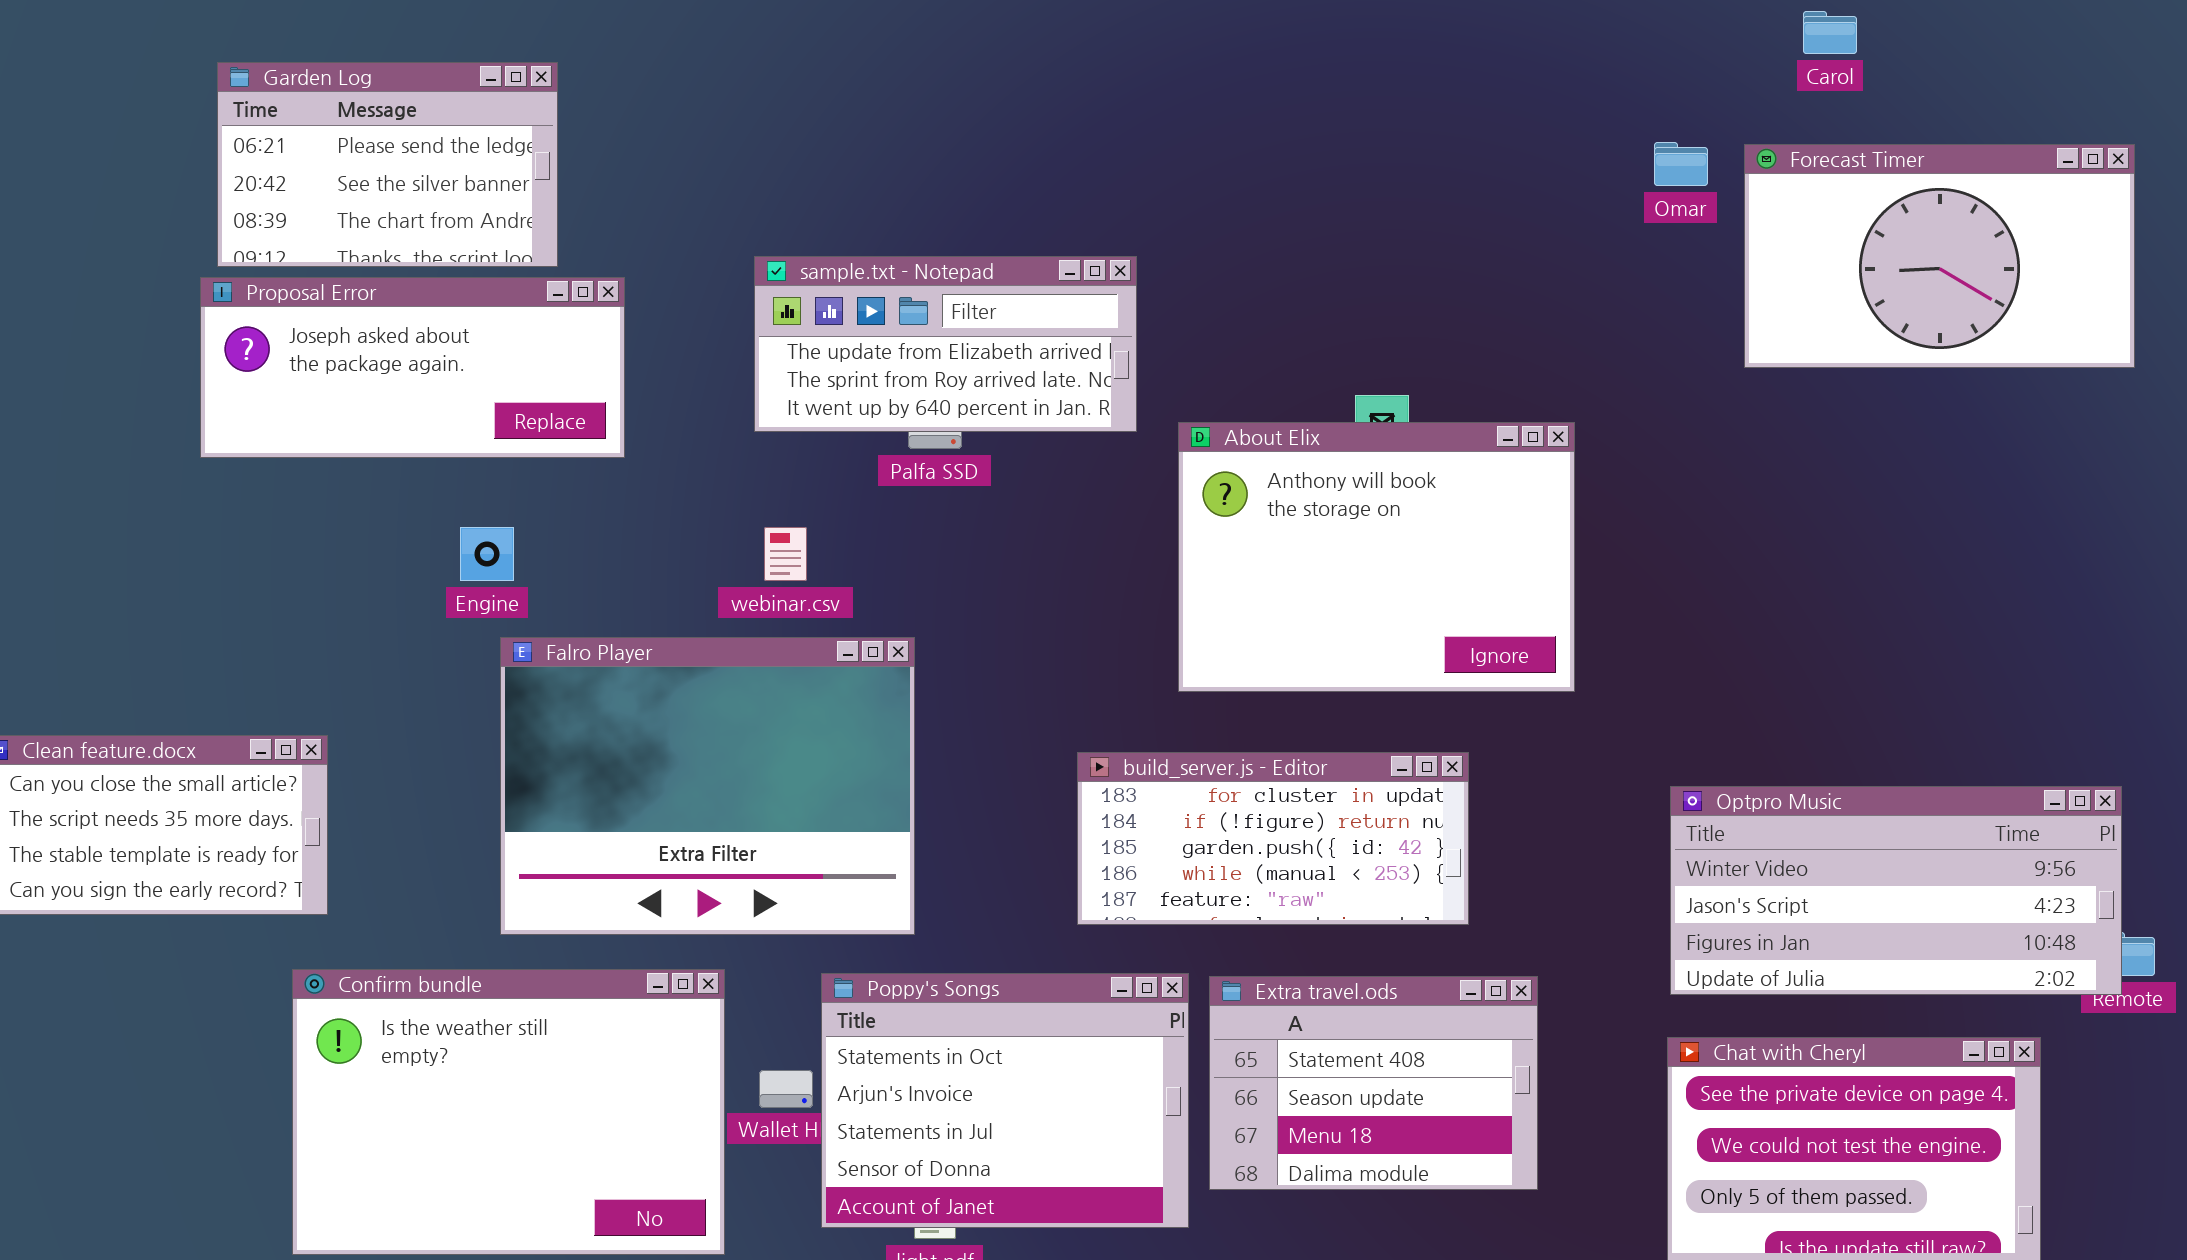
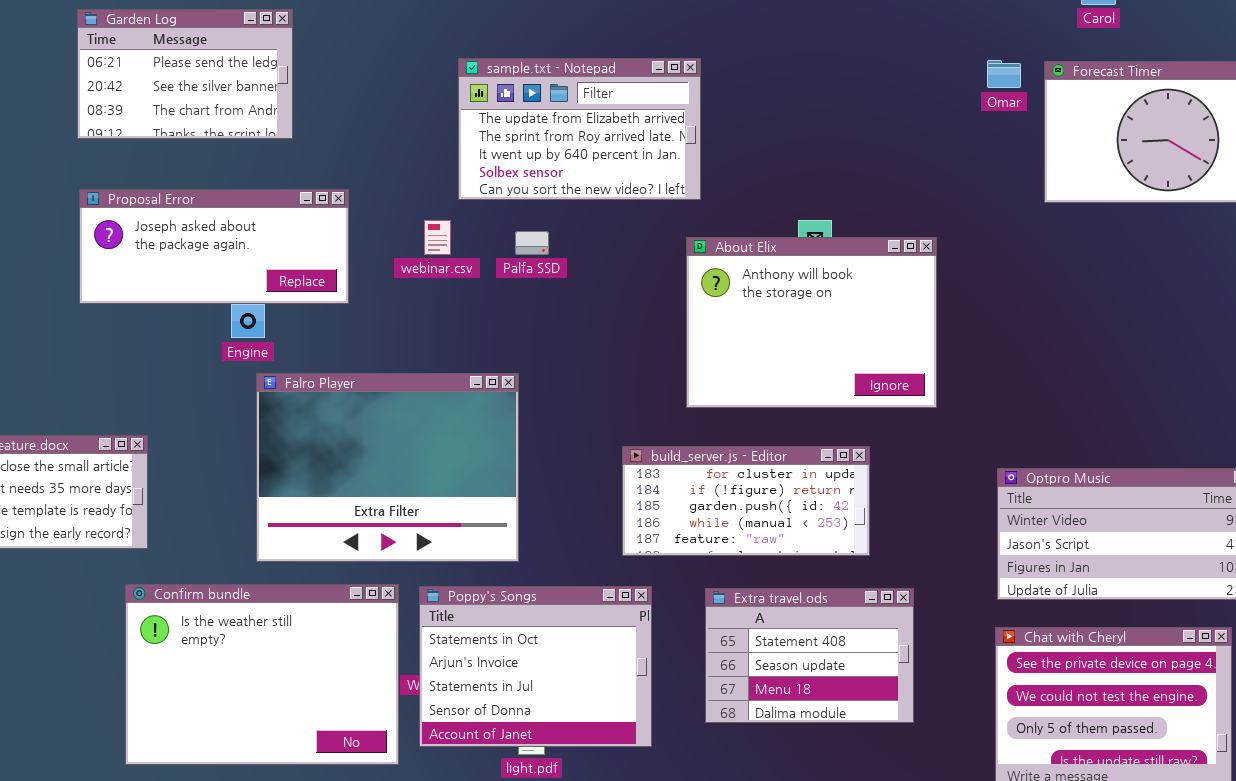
sample.txt - Notepad: [754,256,1137,432] -> [458,58,701,200], moved, resized
Proposal Error: [200,277,625,458] -> [79,189,349,304], moved
webinar.csv: [764,527,807,581] -> [424,220,451,255], moved
Poppy's Songs: [821,973,1189,1228] -> [419,586,652,747], moved

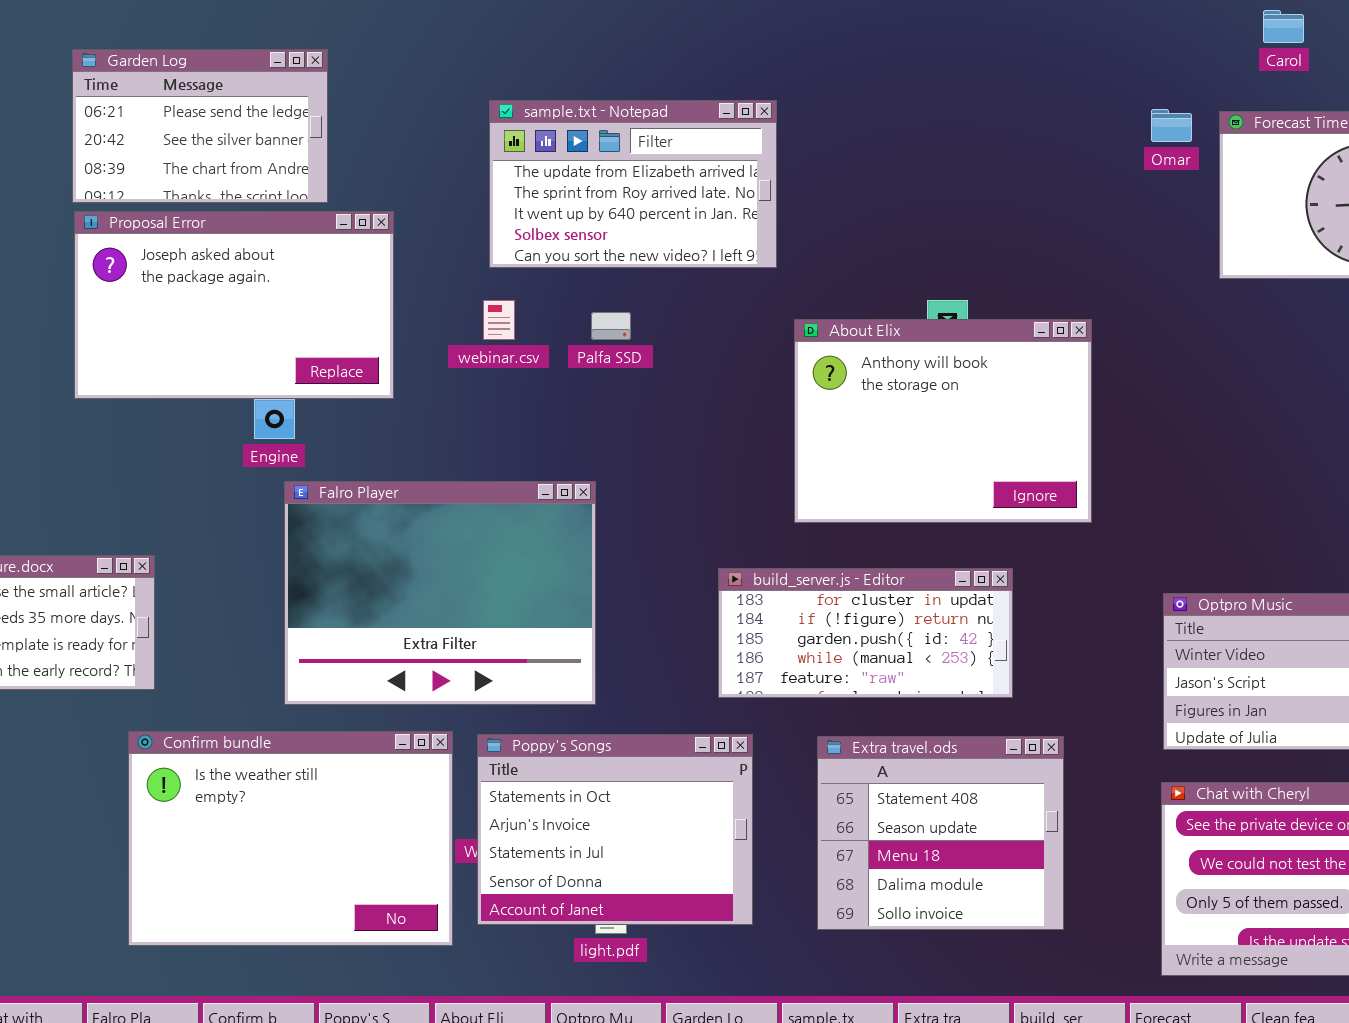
sample.txt - Notepad: [458,58,701,200] -> [489,100,777,268], moved
Proposal Error: [79,189,349,304] -> [74,211,394,399], resized
Extra travel.ods: [705,588,914,723] -> [817,736,1064,930], resized

